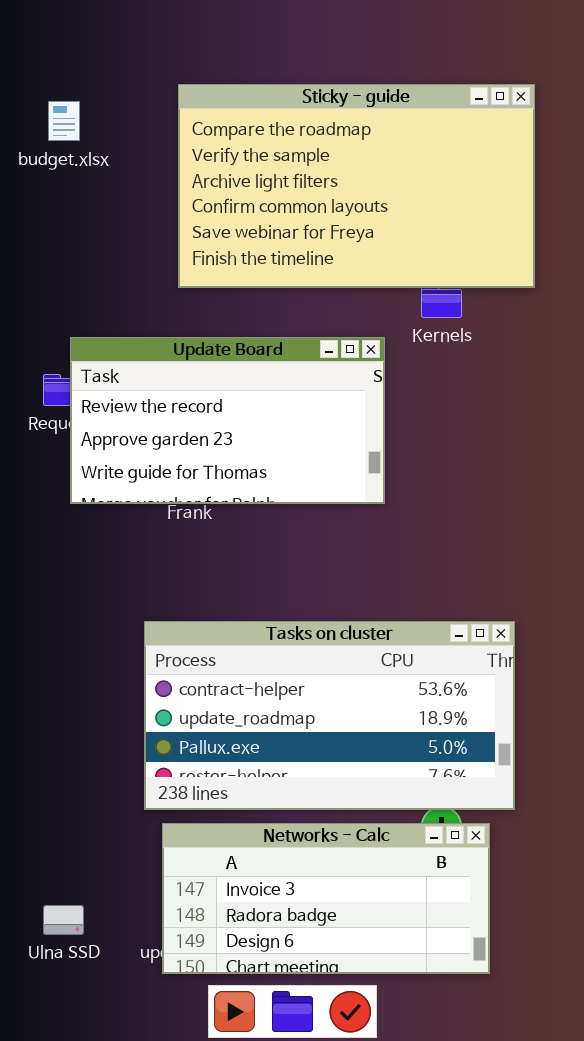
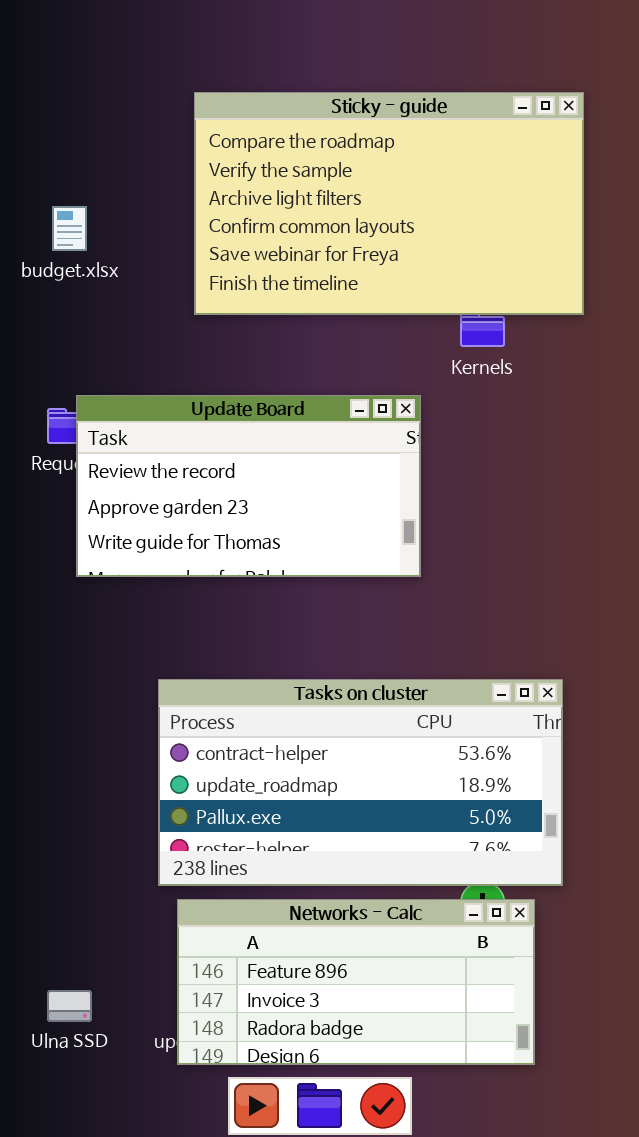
budget.xlsx: [48,101,80,141] -> [52,206,87,251], moved
Update Board: [70,337,385,504] -> [76,395,421,577], moved
Networks - Calc: [162,823,490,974] -> [177,899,535,1065], scrolled up 1 row

